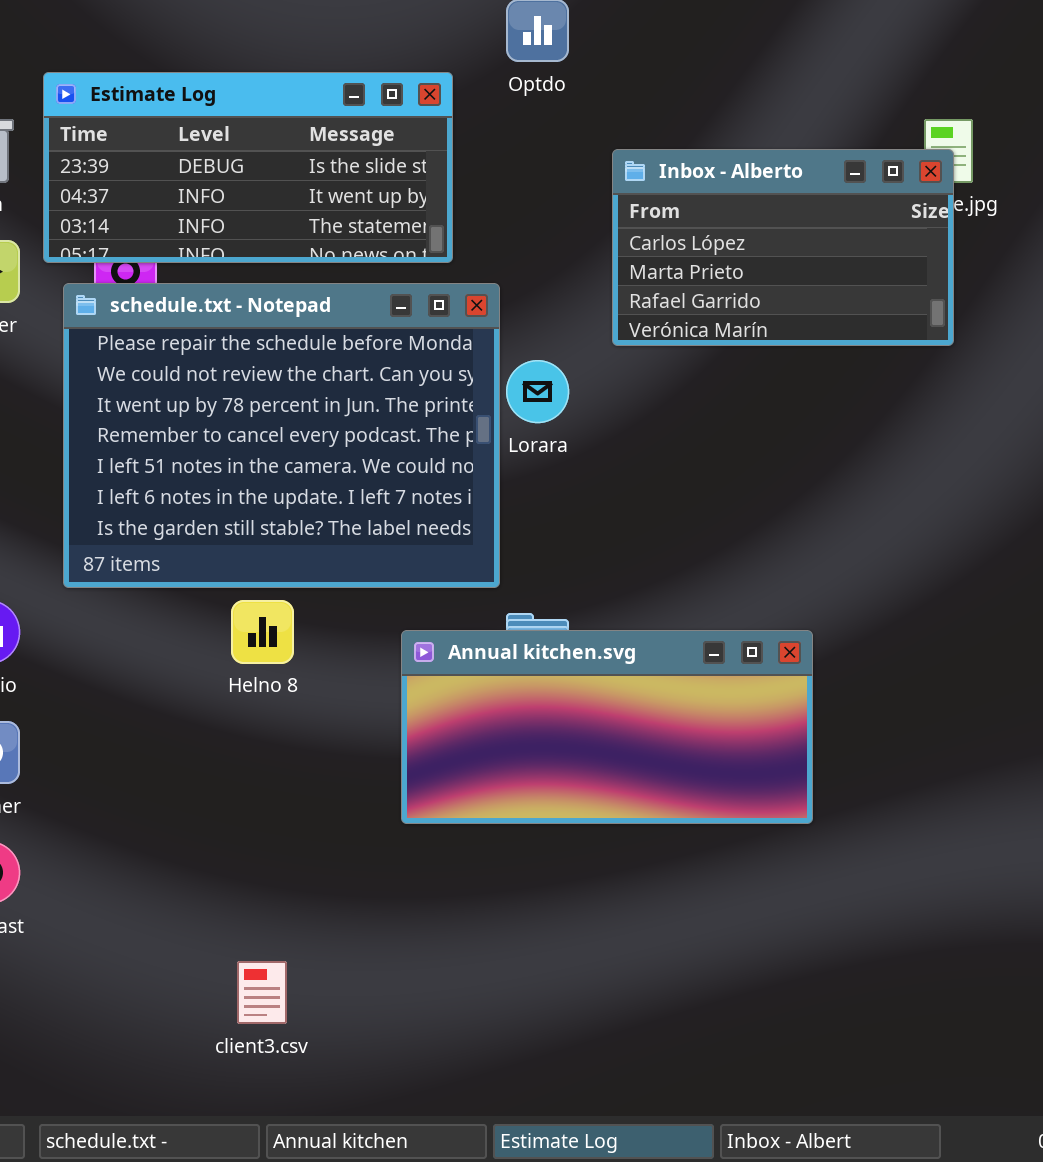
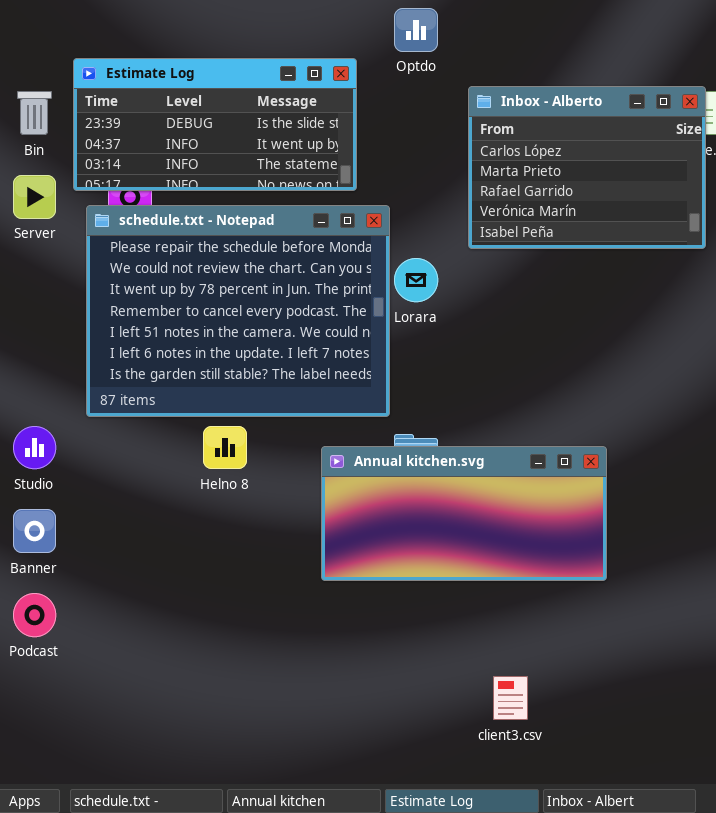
Inbox - Alberto: [612,149,954,346] -> [468,86,706,249], resized
client3.csv: [237,961,287,1024] -> [493,676,528,720], moved

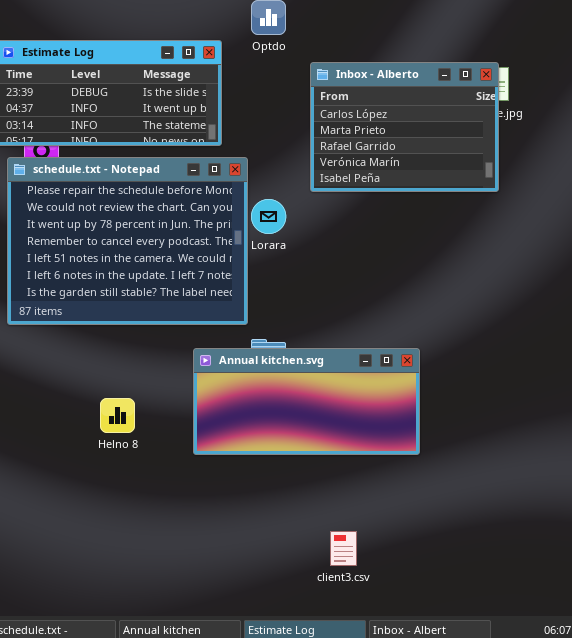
Helno 8: [203,426,247,469] -> [100,398,135,433], moved

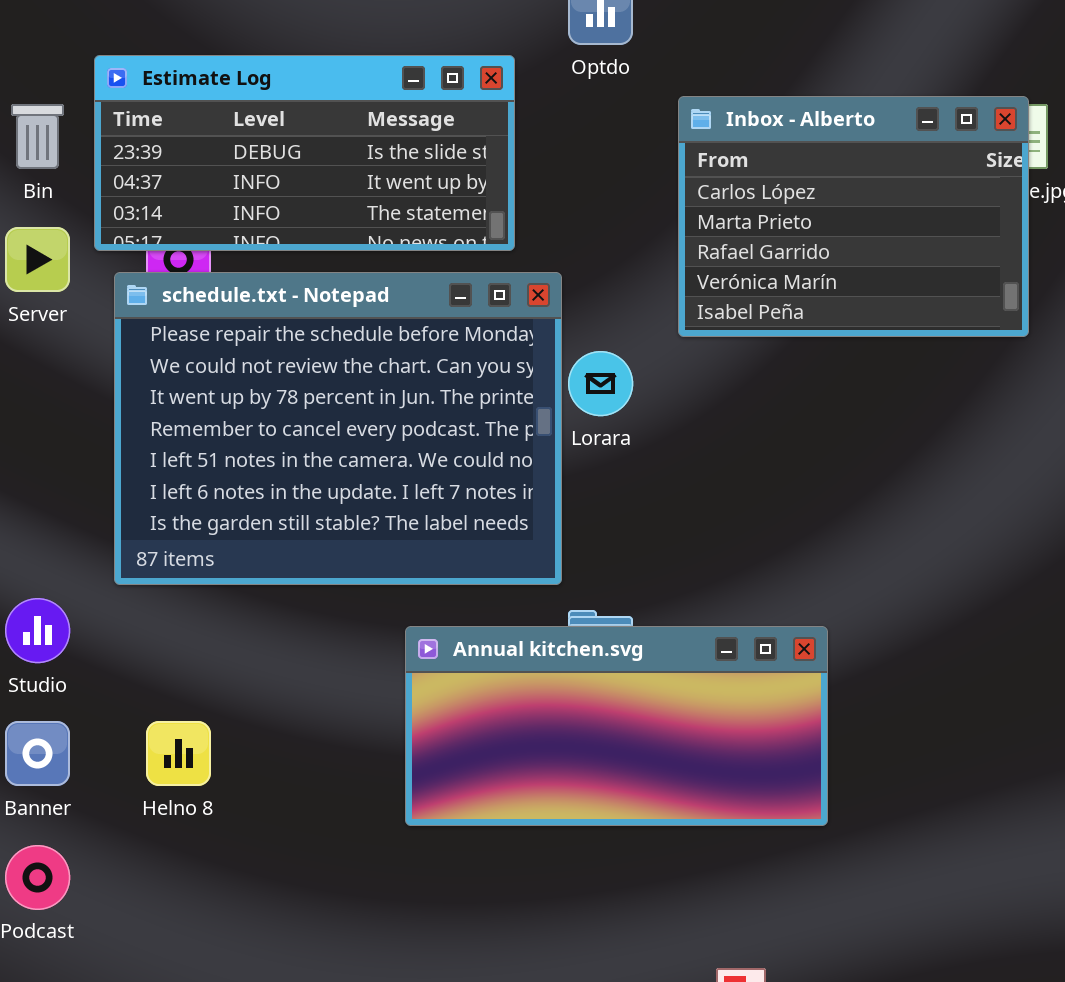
Annual kitchen.svg: [193,348,420,455] -> [405,626,828,826], moved
Helno 8: [100,398,135,433] -> [146,721,211,786], moved

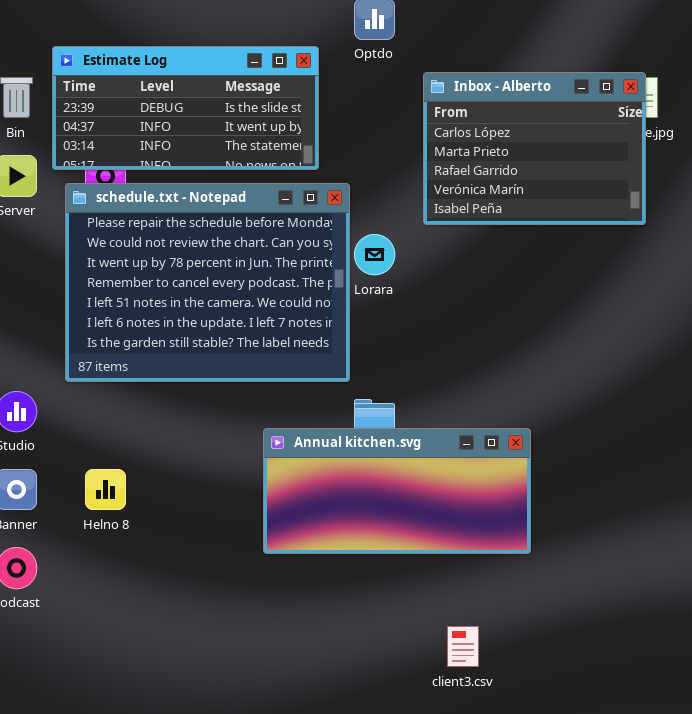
Annual kitchen.svg: [405,626,828,826] -> [263,428,531,554], moved

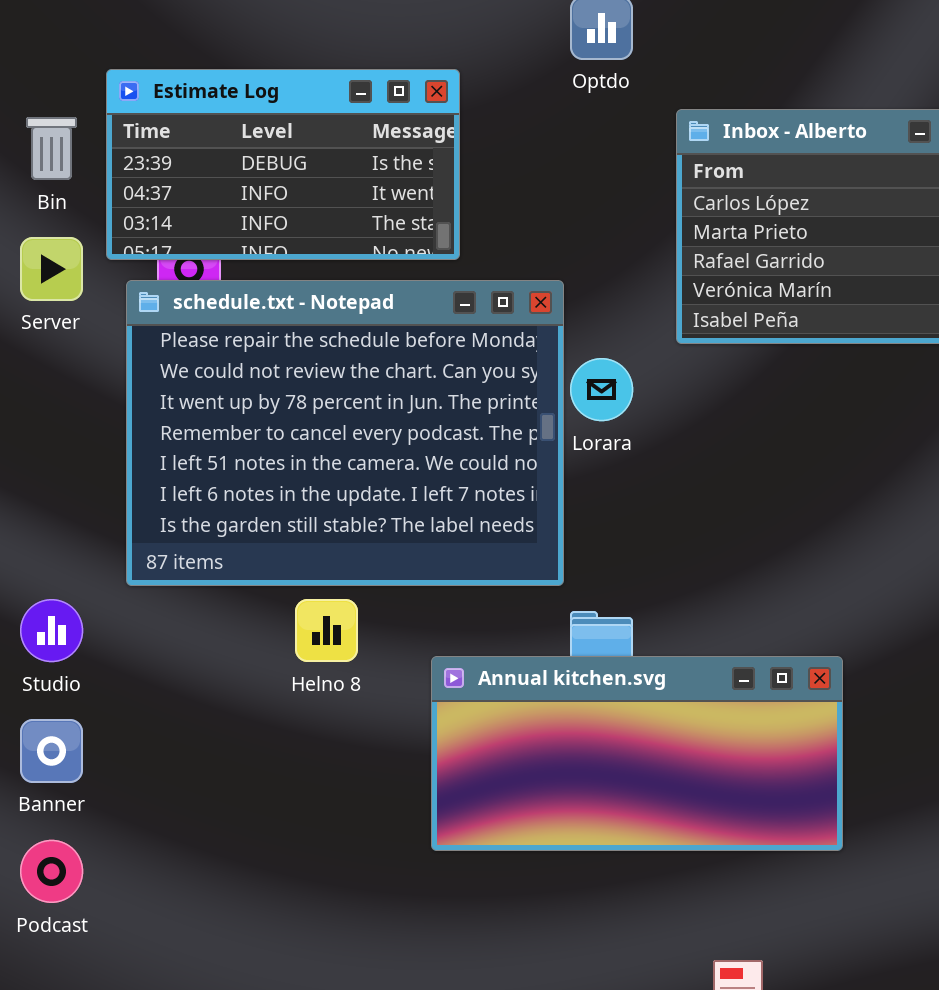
Estimate Log: [52,46,319,170] -> [106,69,460,260], resized
Helno 8: [85,469,126,510] -> [295,599,358,662], moved

